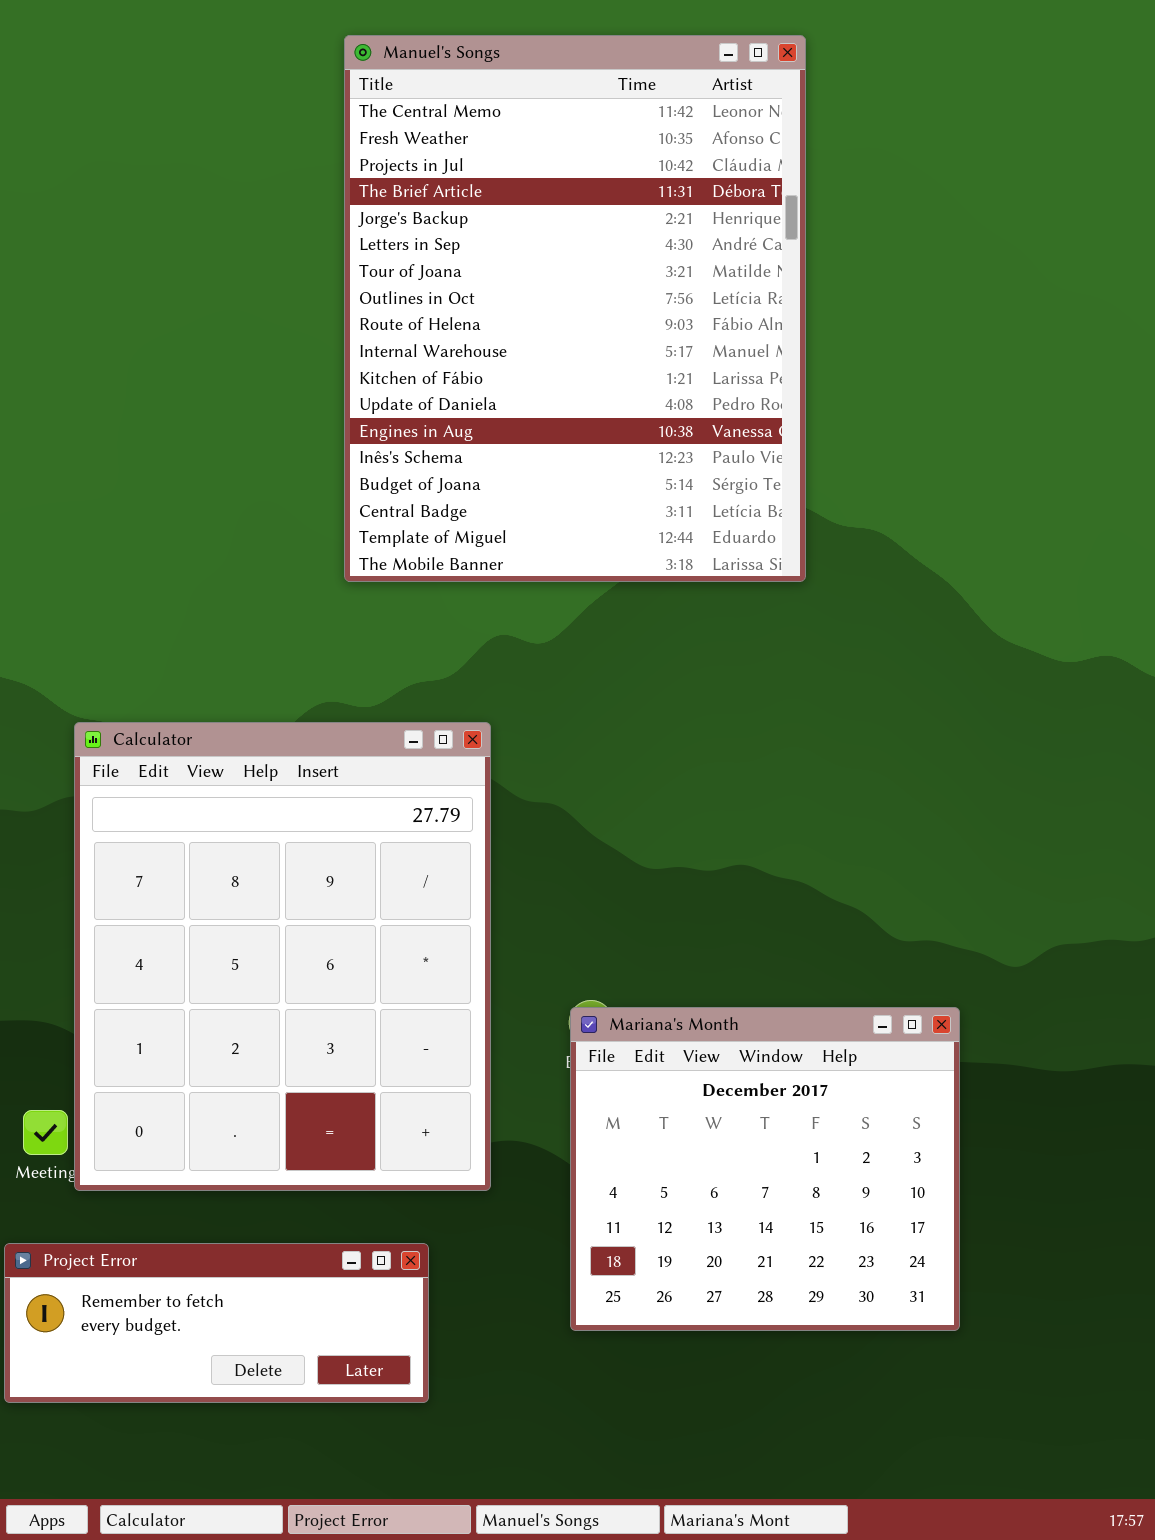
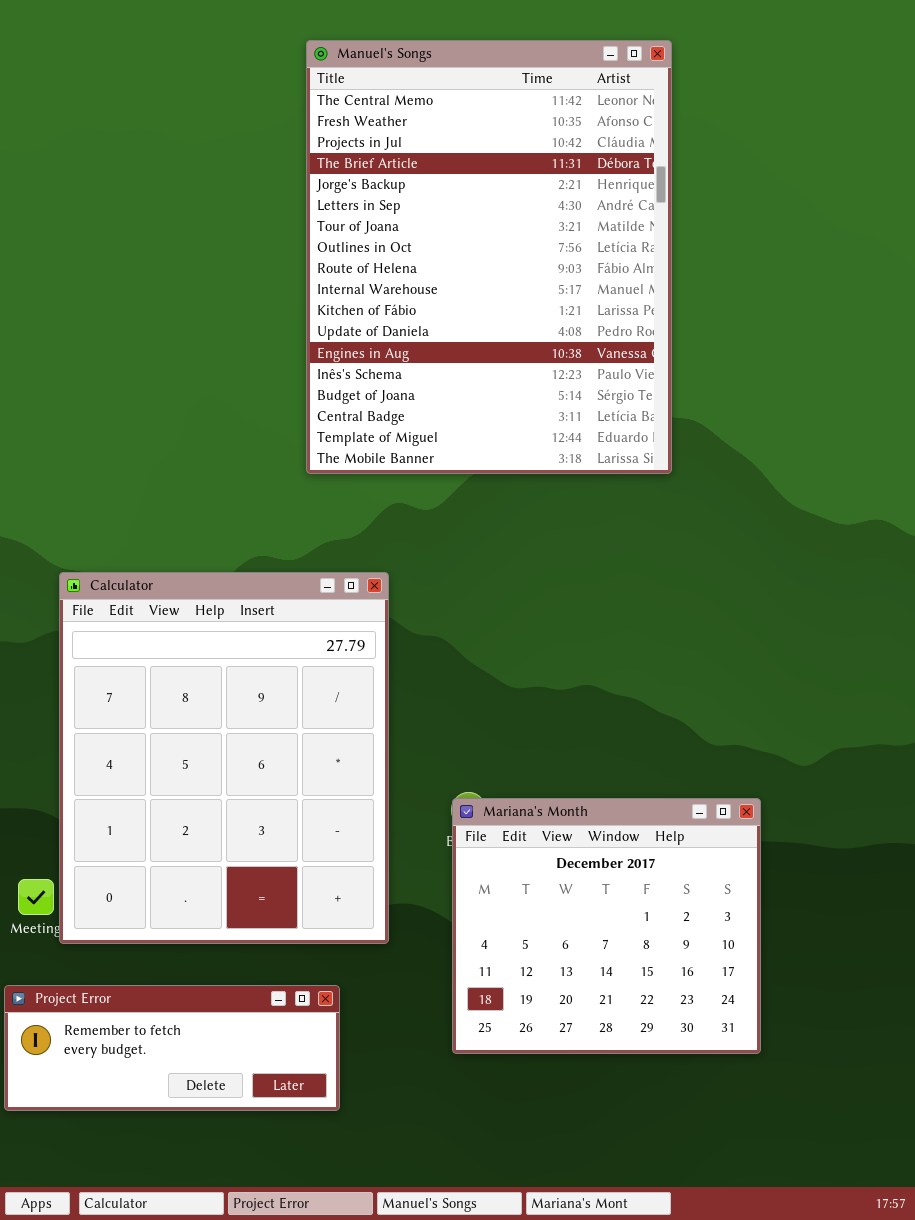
Manuel's Songs: [344,35,806,582] -> [306,40,672,474], moved

